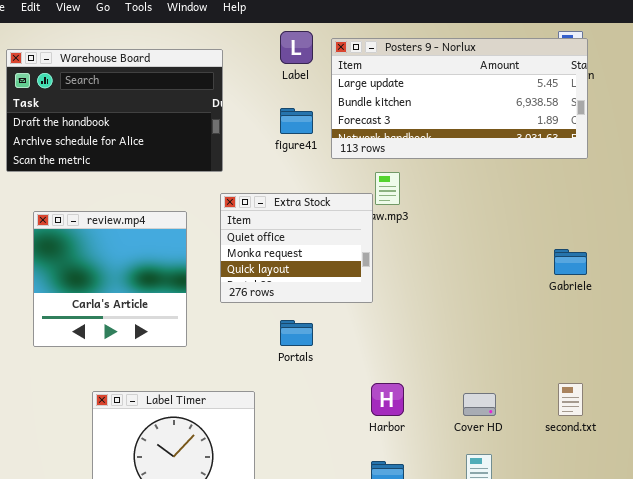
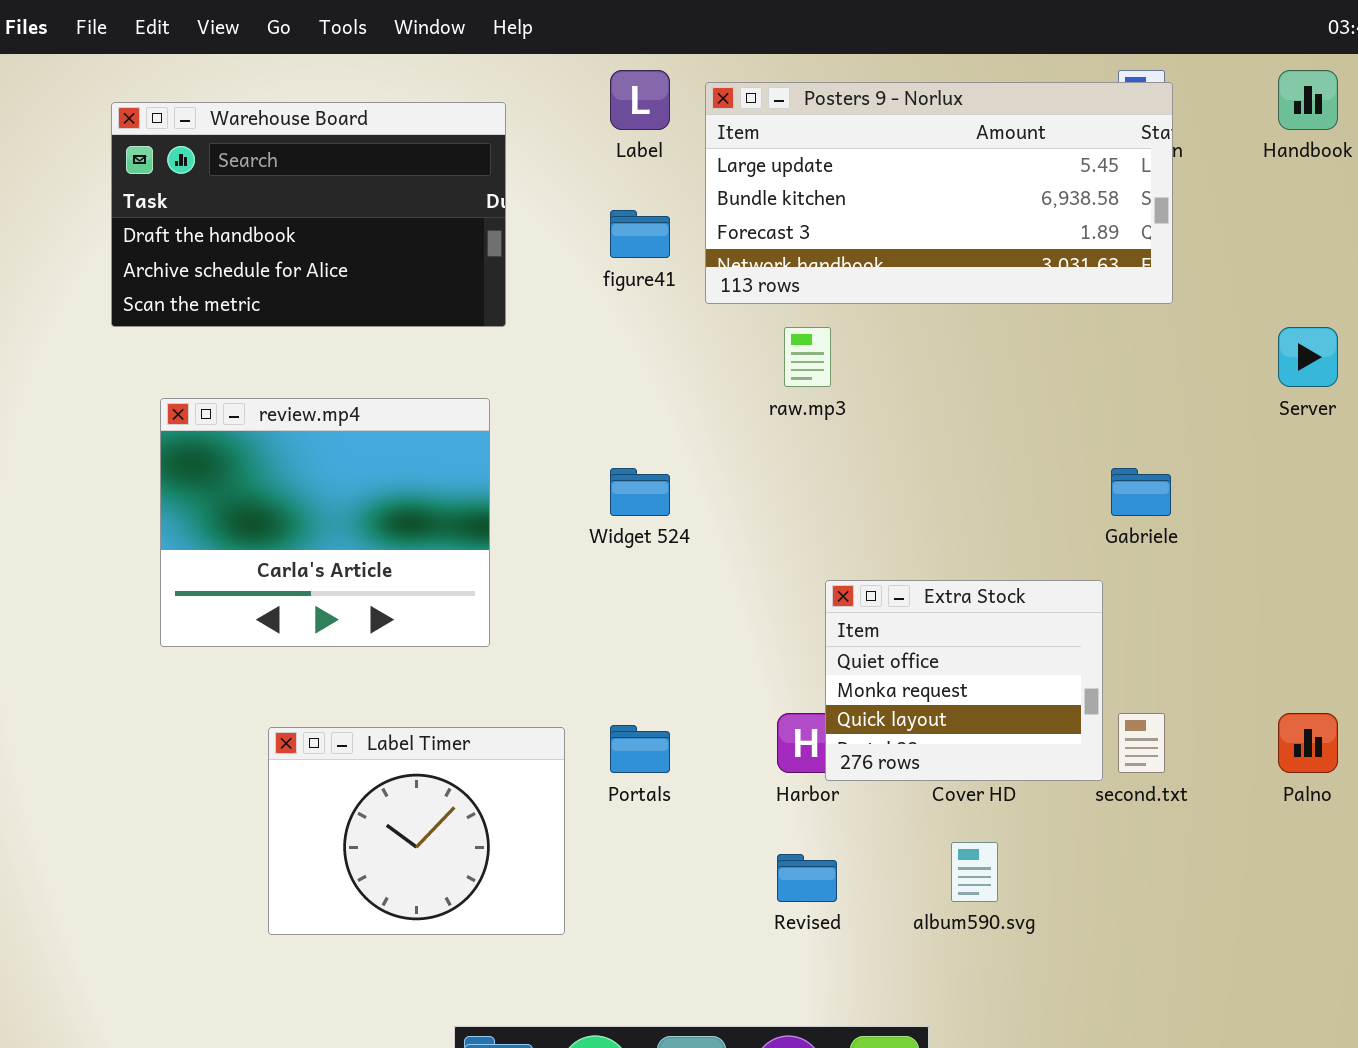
Extra Stock: [220,193,373,303] -> [825,580,1103,781], moved
review.mp4: [33,211,187,347] -> [160,398,490,647], resized
Portals: [280,320,313,346] -> [610,725,670,773], moved

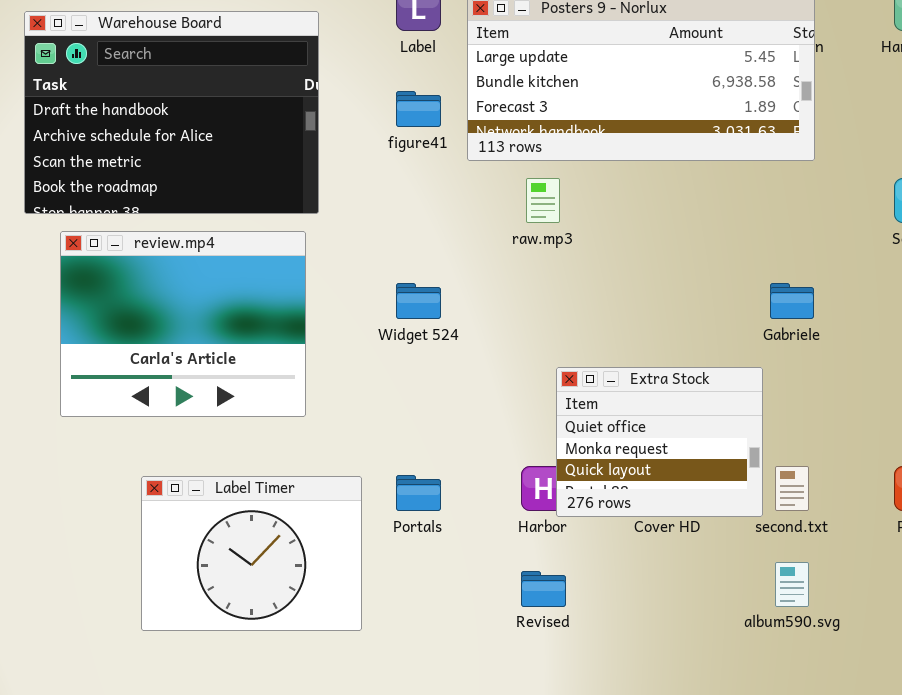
Warehouse Board: [111,102,506,327] -> [24,11,319,214], resized
album590.svg: [951,842,998,902] -> [775,562,809,607], moved

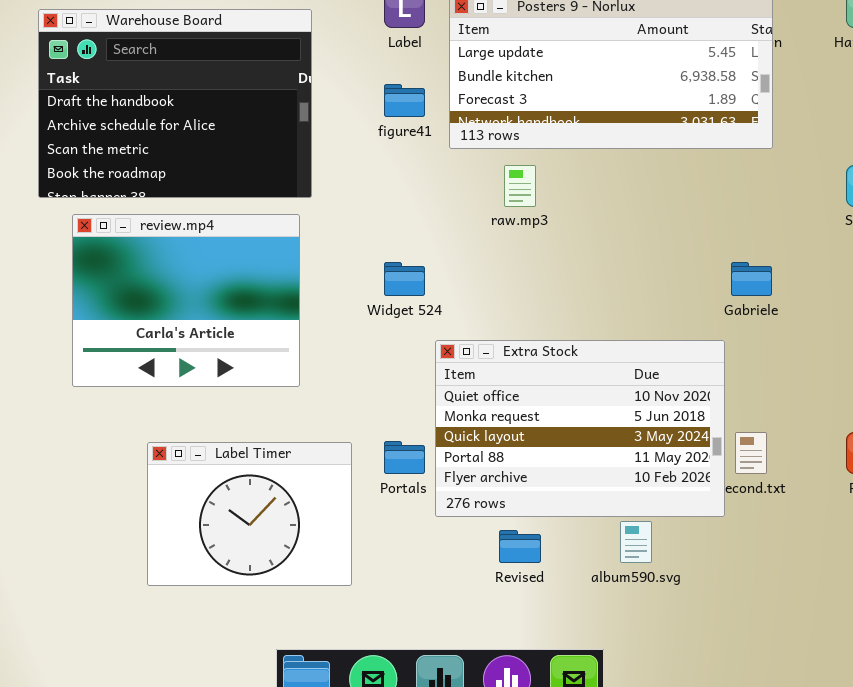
Extra Stock: [556,367,763,517] -> [435,340,725,517], resized
album590.svg: [775,562,809,607] -> [620,521,652,563], moved

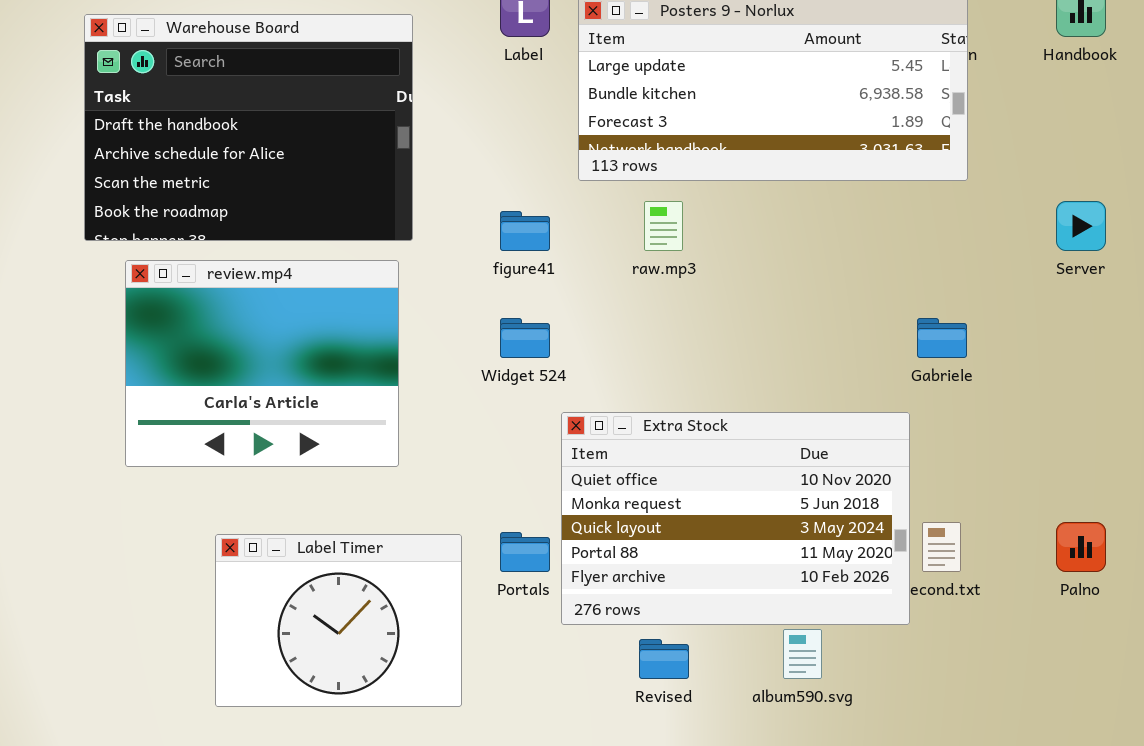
figure41: [384,84,425,117] -> [500,211,550,251], moved

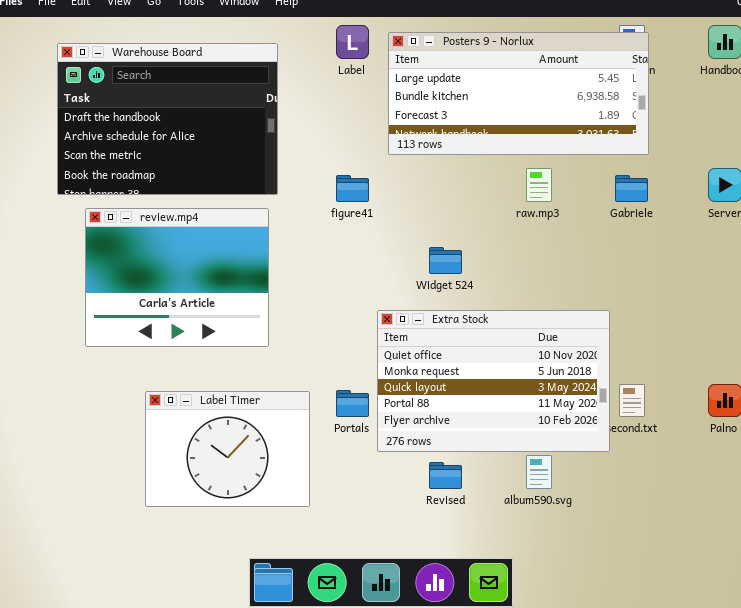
raw.mp3: [644,201,683,251] -> [526,168,552,202], moved
Widget 524: [500,318,550,358] -> [429,247,462,274], moved
Gabriele: [917,318,967,358] -> [615,175,648,202], moved

